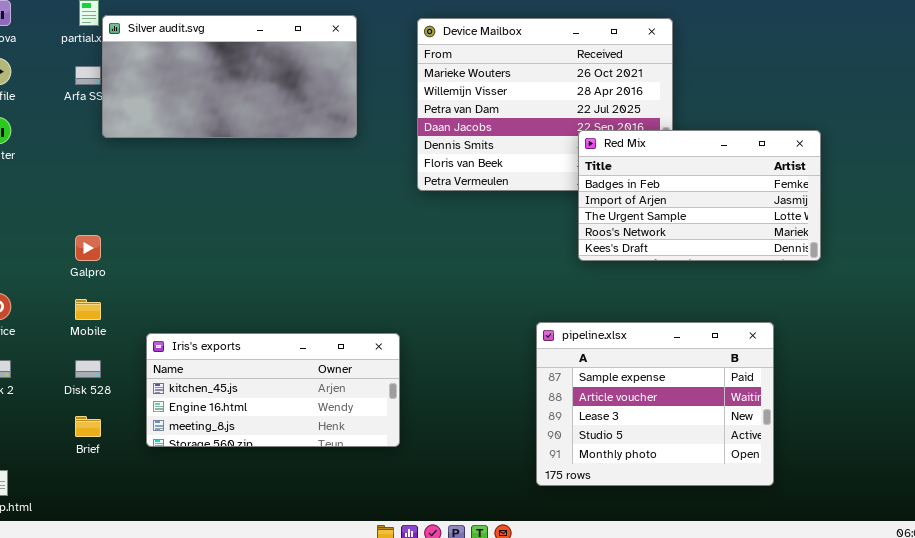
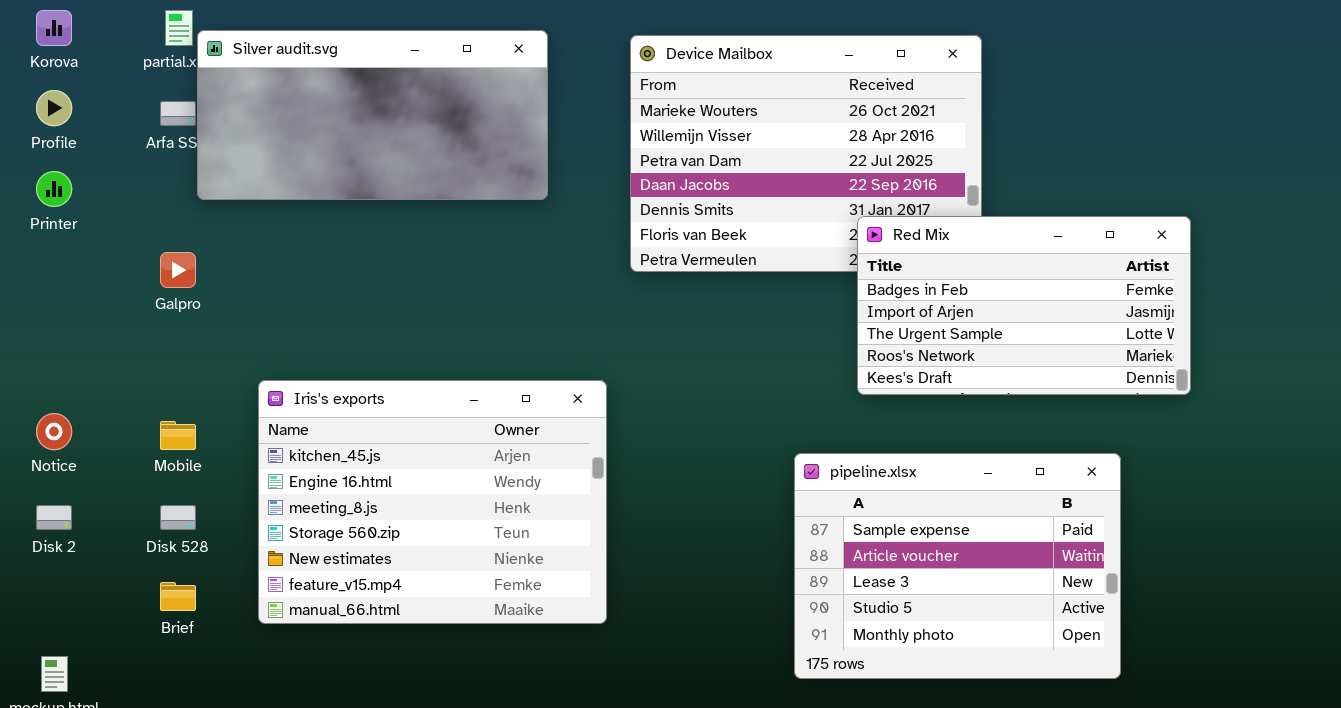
Red Mix: [578,130,821,261] -> [857,216,1191,395], moved
Galpro: [75,235,101,261] -> [160,252,196,288], moved
Iris's exports: [146,333,400,447] -> [258,380,607,624], resized

